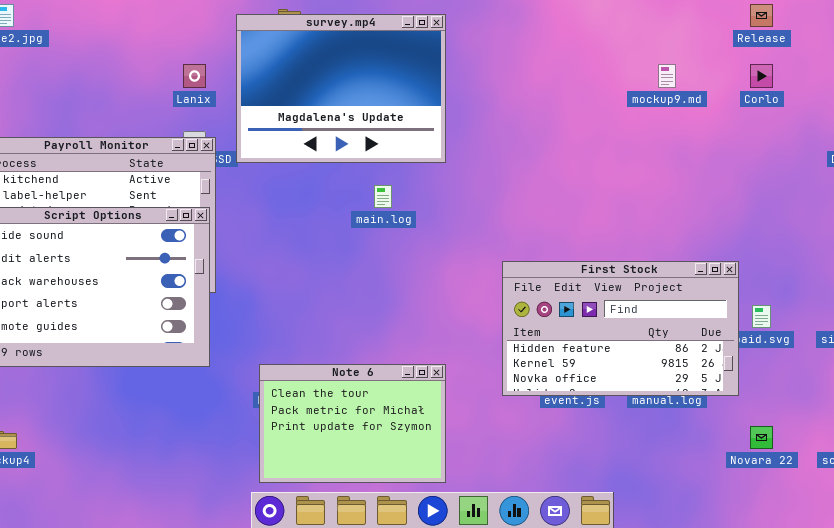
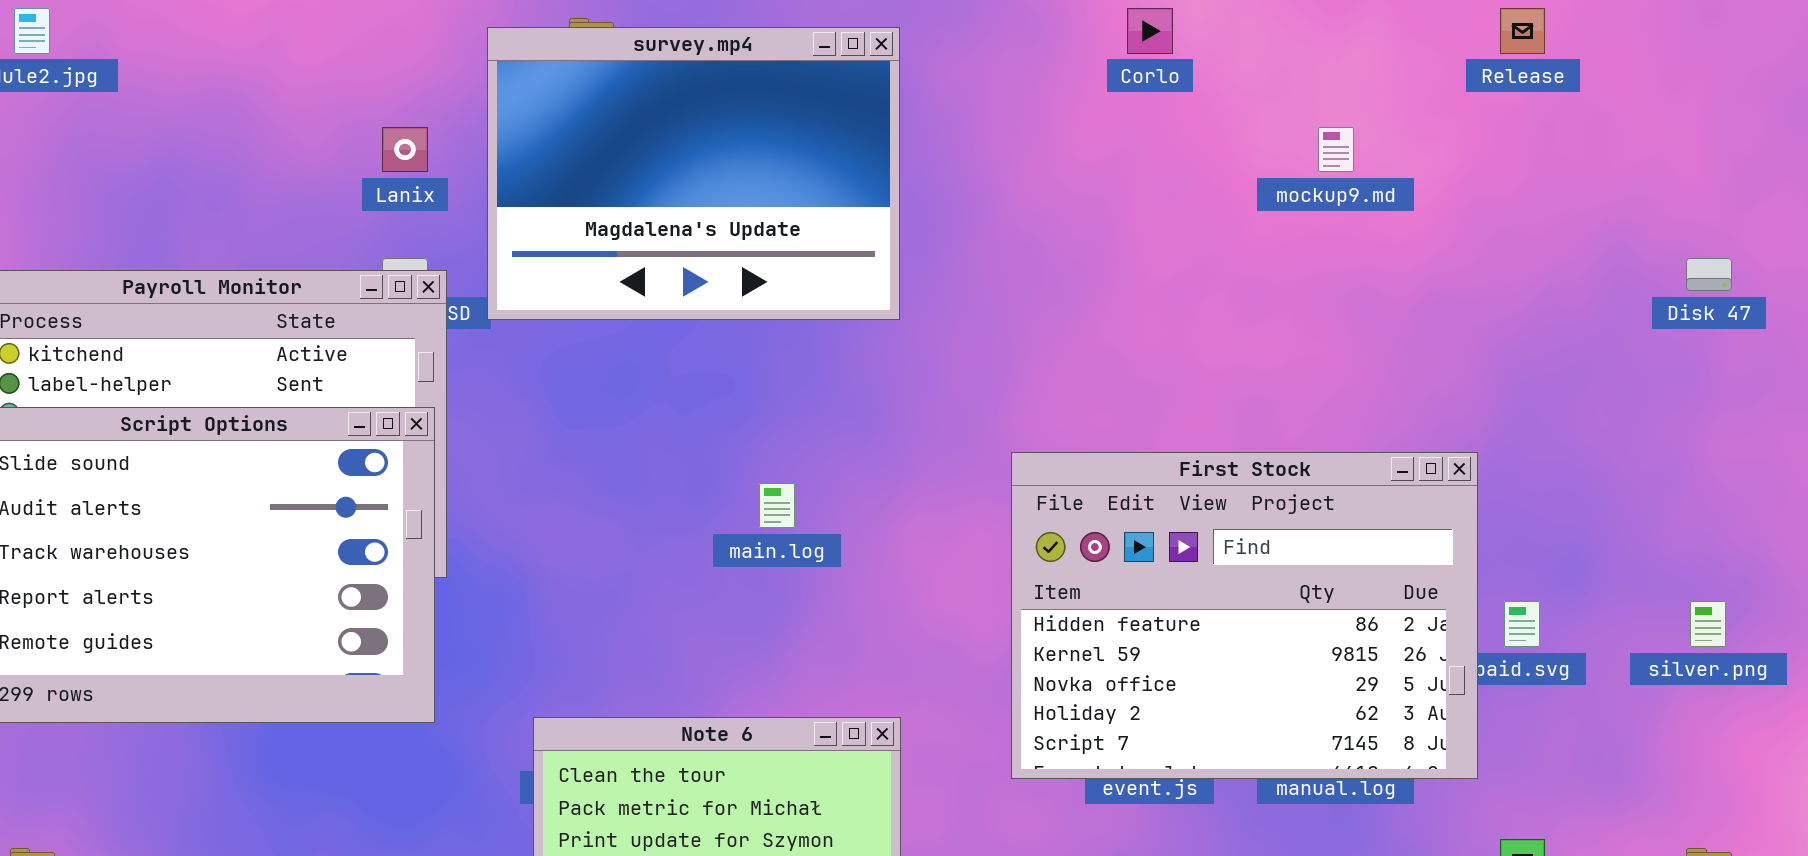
Corlo: [750,64,773,88] -> [1127,8,1173,54], moved
main.log: [374,185,392,208] -> [759,483,795,528], moved
First Stock: [502,261,739,396] -> [1011,452,1478,779], resized

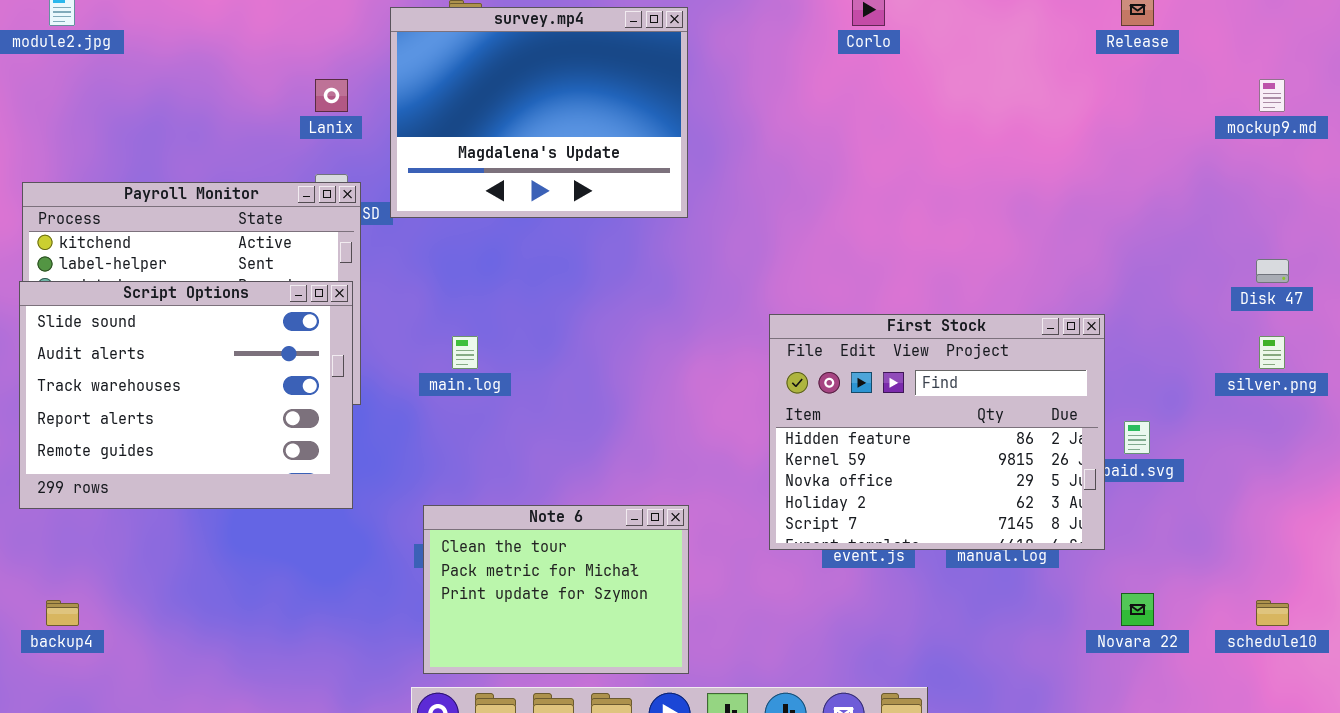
mockup9.md: [1318,127,1354,172] -> [1259,79,1285,112], moved
Disk 47: [1686,258,1732,291] -> [1256,259,1289,283], moved
main.log: [759,483,795,528] -> [452,336,478,369], moved
silver.png: [1690,601,1726,647] -> [1259,336,1285,369], moved

